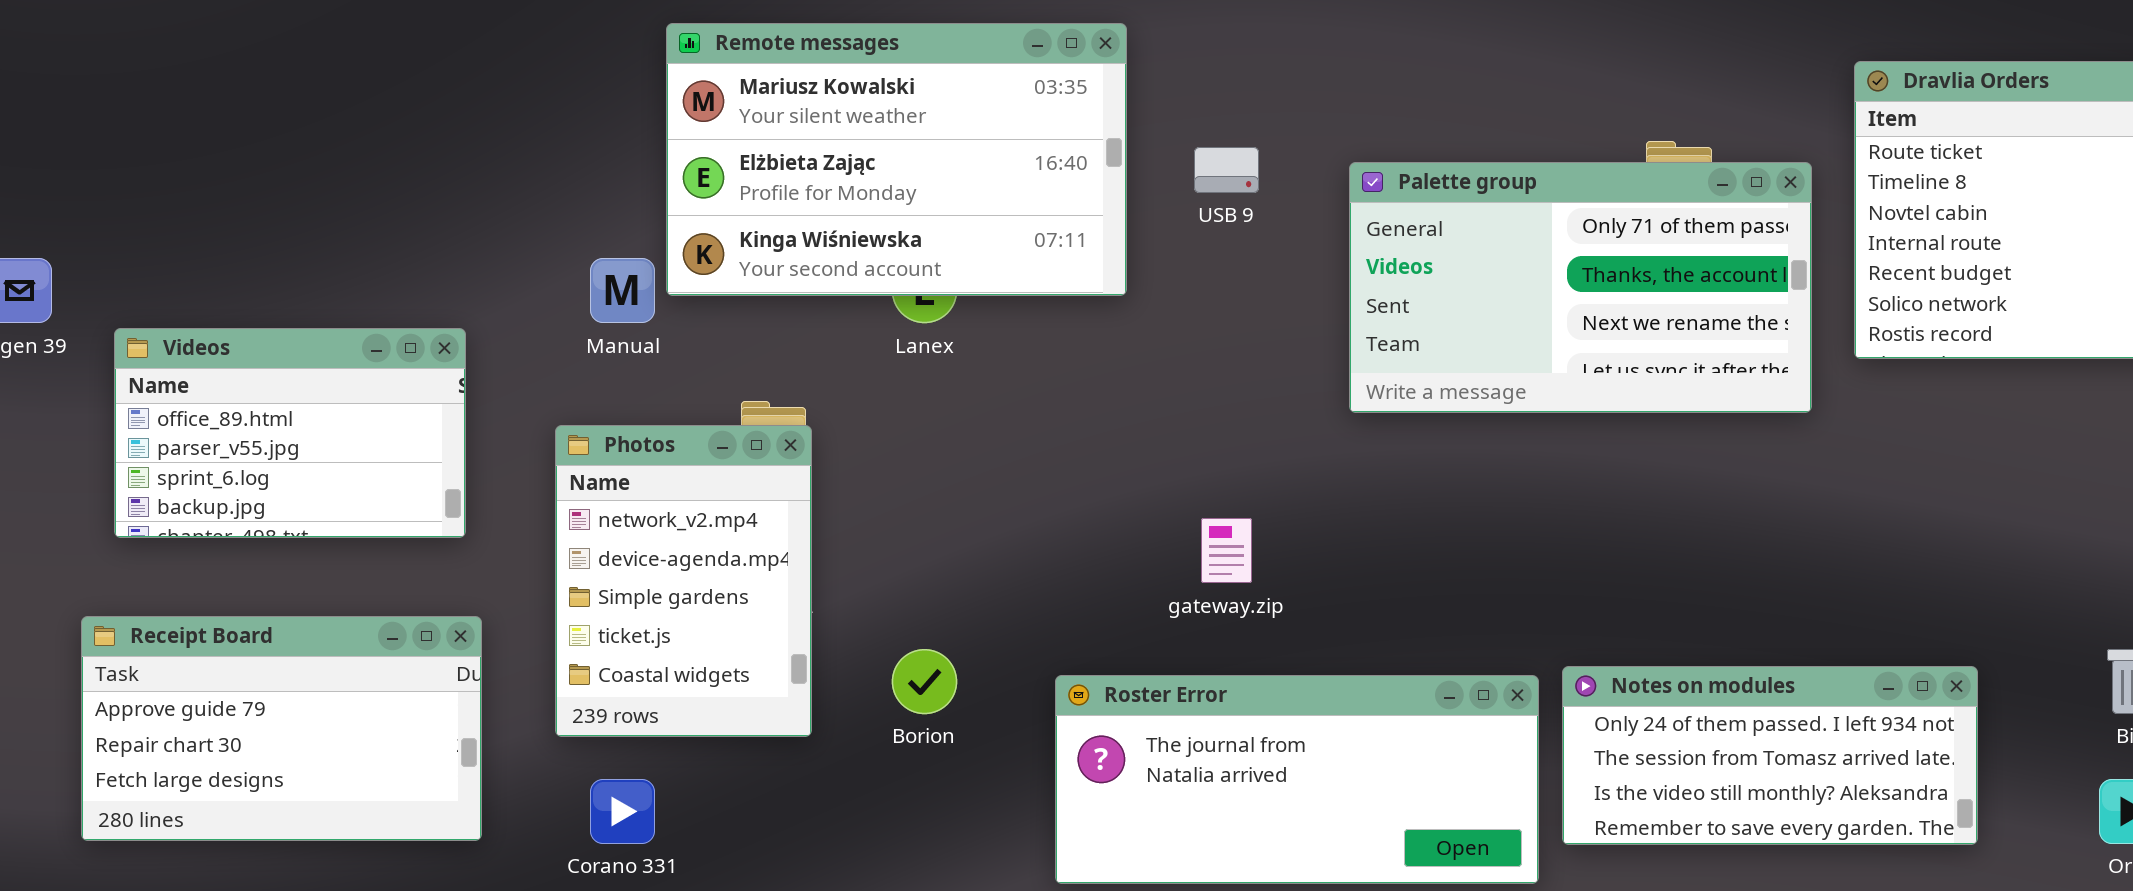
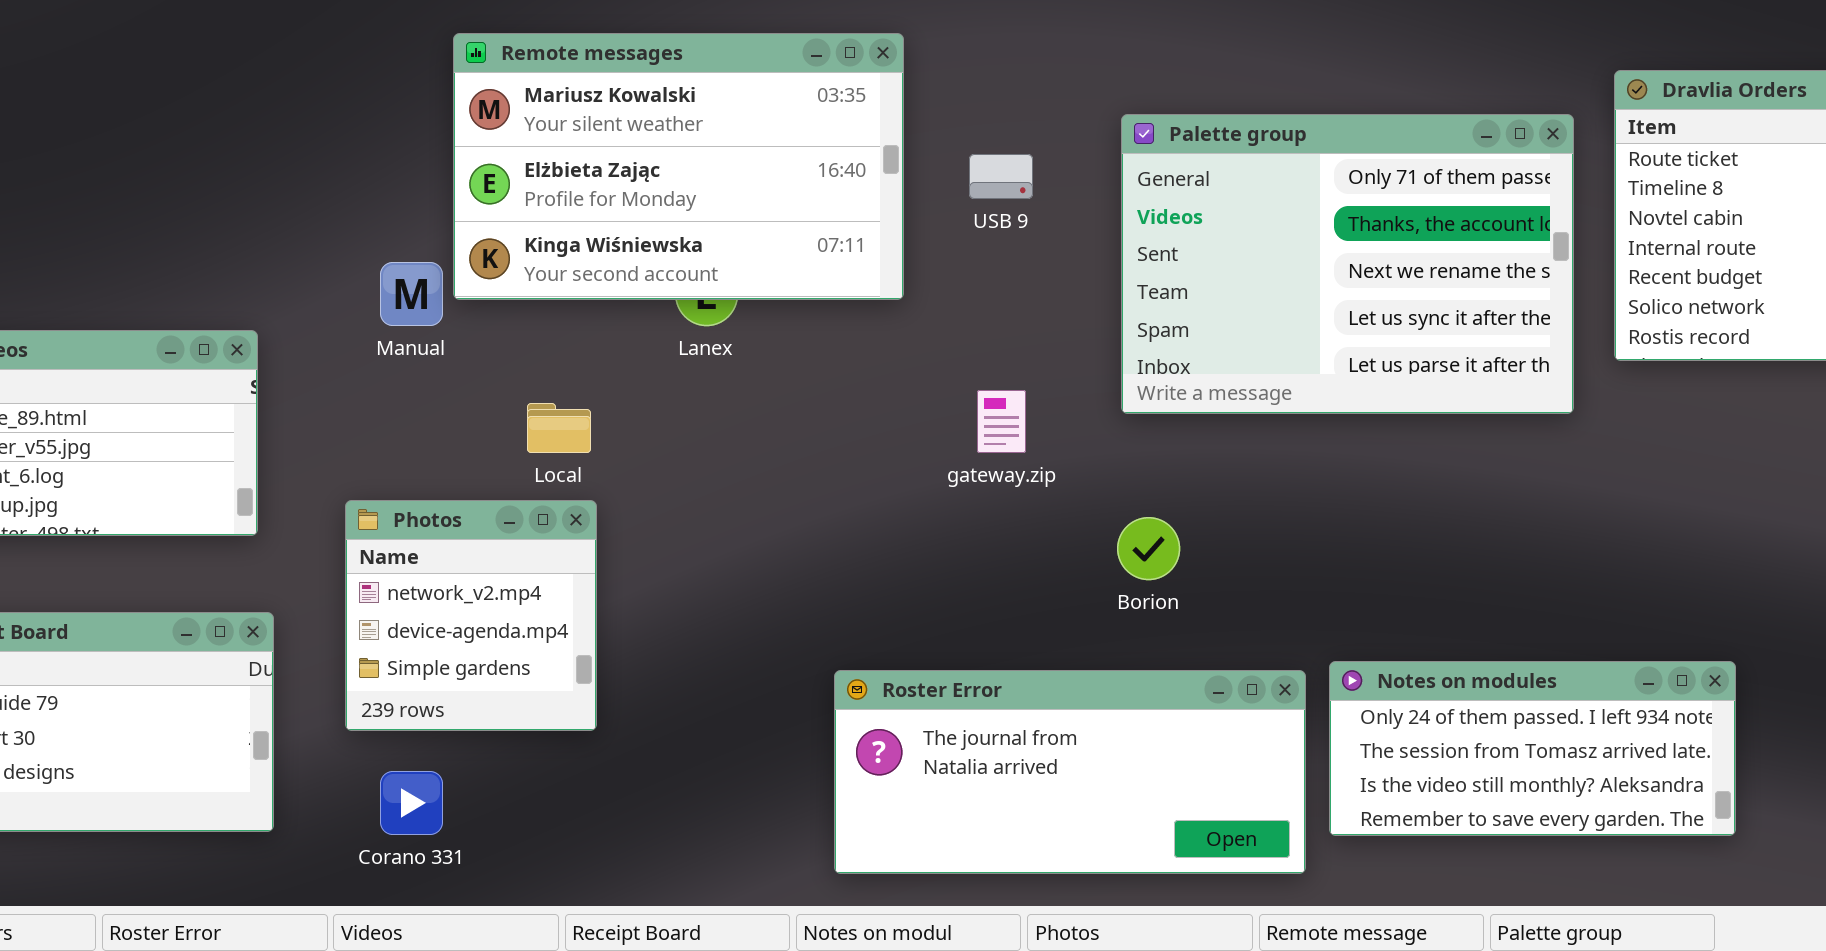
Palette group: [1349,162,1812,413] -> [1121,114,1574,414], resized
Photos: [555,425,812,737] -> [345,500,597,731], resized
gateway.zip: [1201,518,1252,583] -> [977,390,1026,453], moved
Borion: [892,649,957,714] -> [1117,517,1180,580], moved

